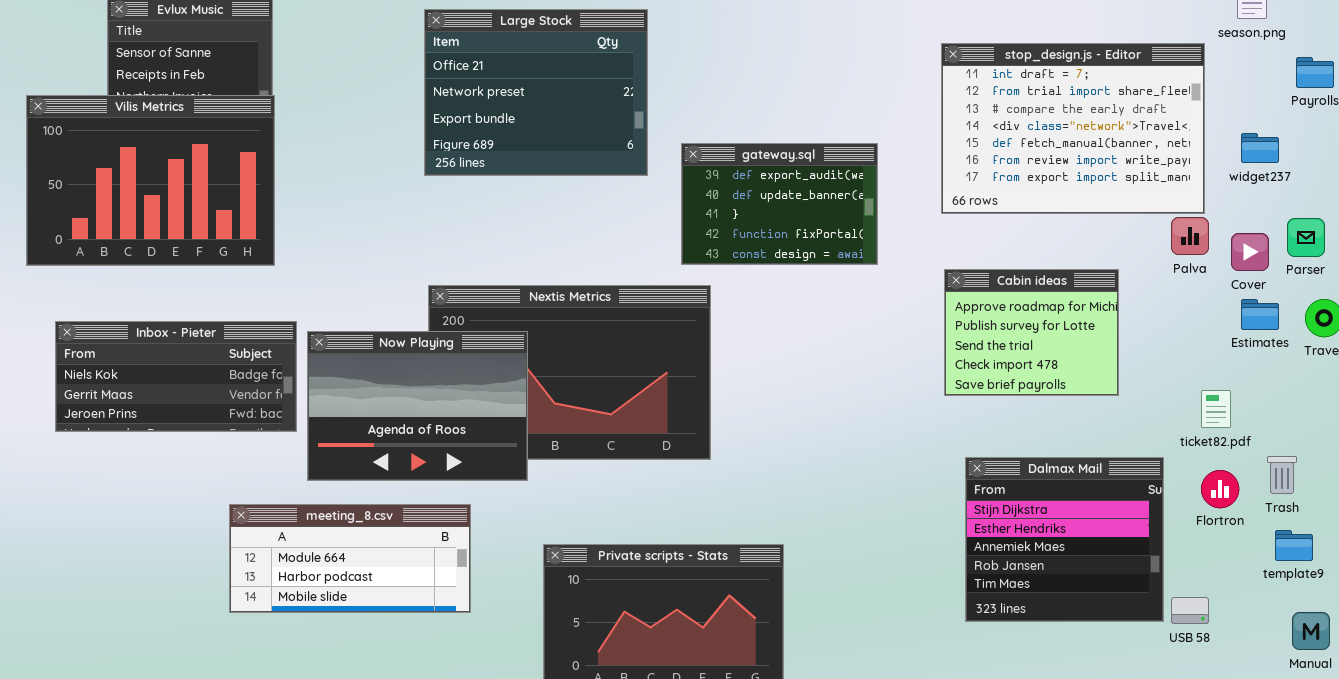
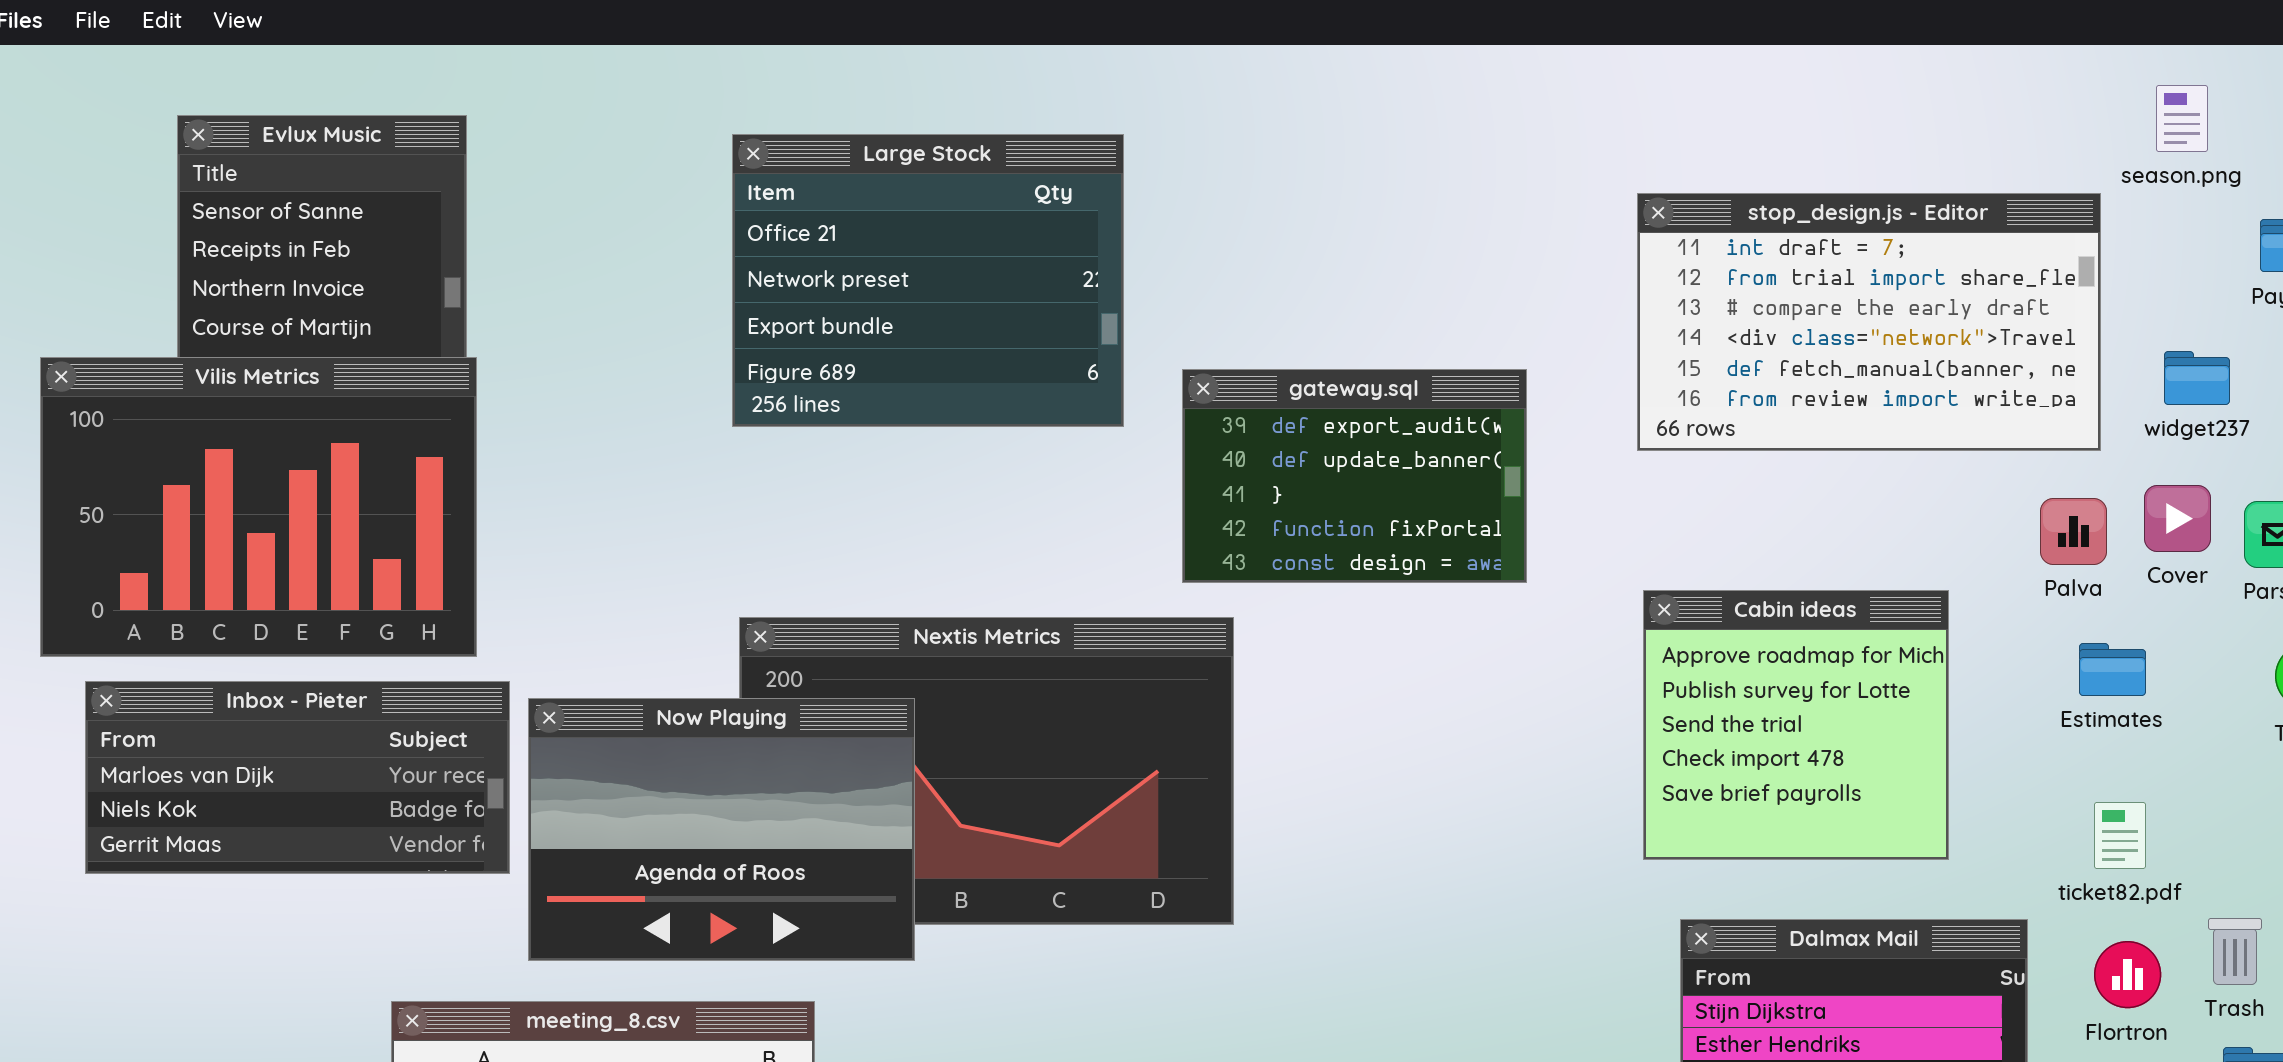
stop_design.js - Editor: [941,43,1205,214] -> [1637,193,2101,451], resized
Vilis Metrics: [26,95,275,266] -> [40,357,477,657], moved
Cover: [1231,233,1269,271] -> [2144,485,2211,552], moved
Cabin ideas: [944,269,1119,396] -> [1643,590,1949,860], resized
Estimates: [1241,299,1279,330] -> [2079,643,2146,696], moved
Inbox - Pieter: [55,321,297,432] -> [85,681,510,874], scrolled up 1 row

